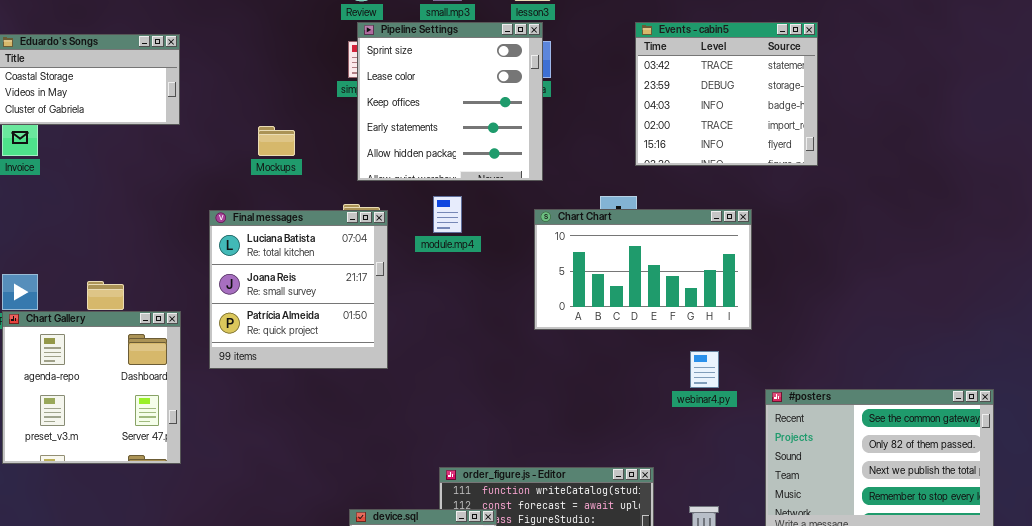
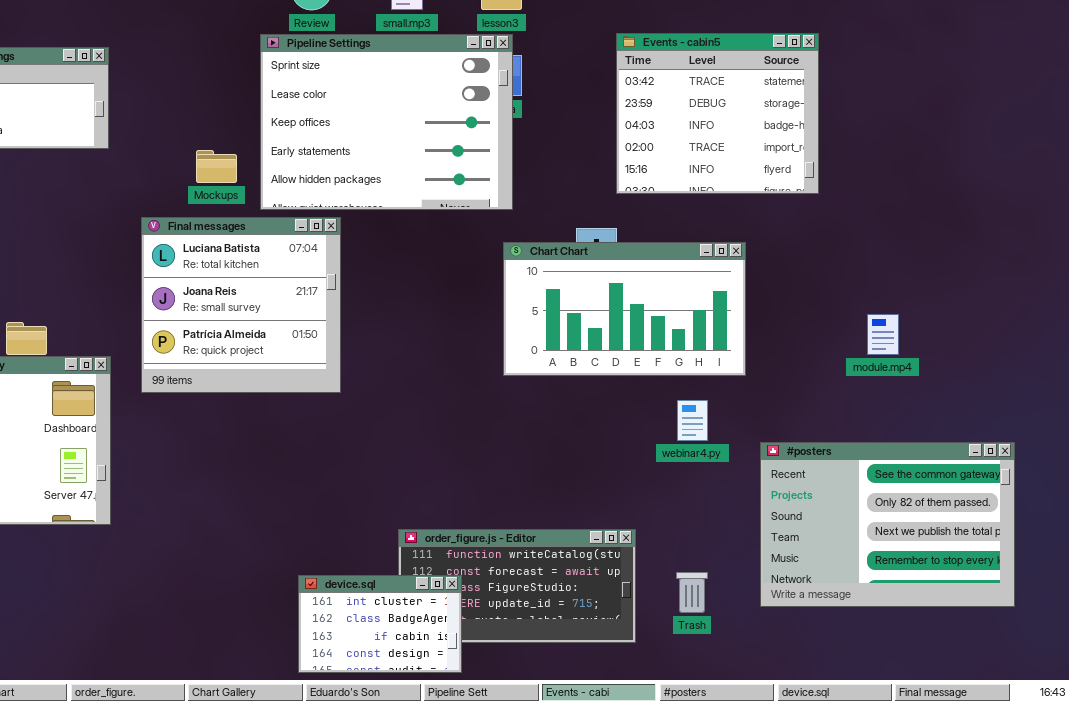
Pipeline Settings: [357,22,543,181] -> [260,34,513,210], resized
module.mp4: [433,196,462,233] -> [867,314,899,355], moved
Final messages: [209,210,388,369] -> [141,217,341,393], moved

